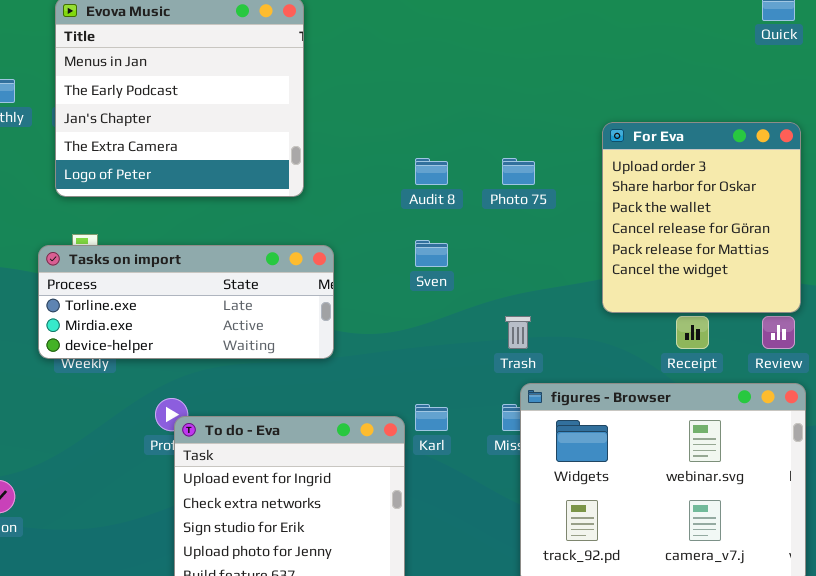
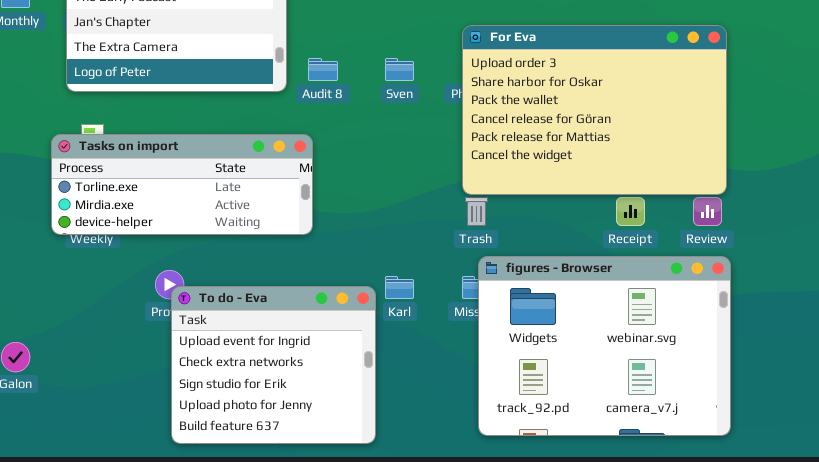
For Eva: [602,122,801,313] -> [462,25,727,195], resized
Audit 8: [415,158,448,185] -> [308,58,338,81], moved
Sven: [415,240,448,267] -> [385,58,414,81], moved

